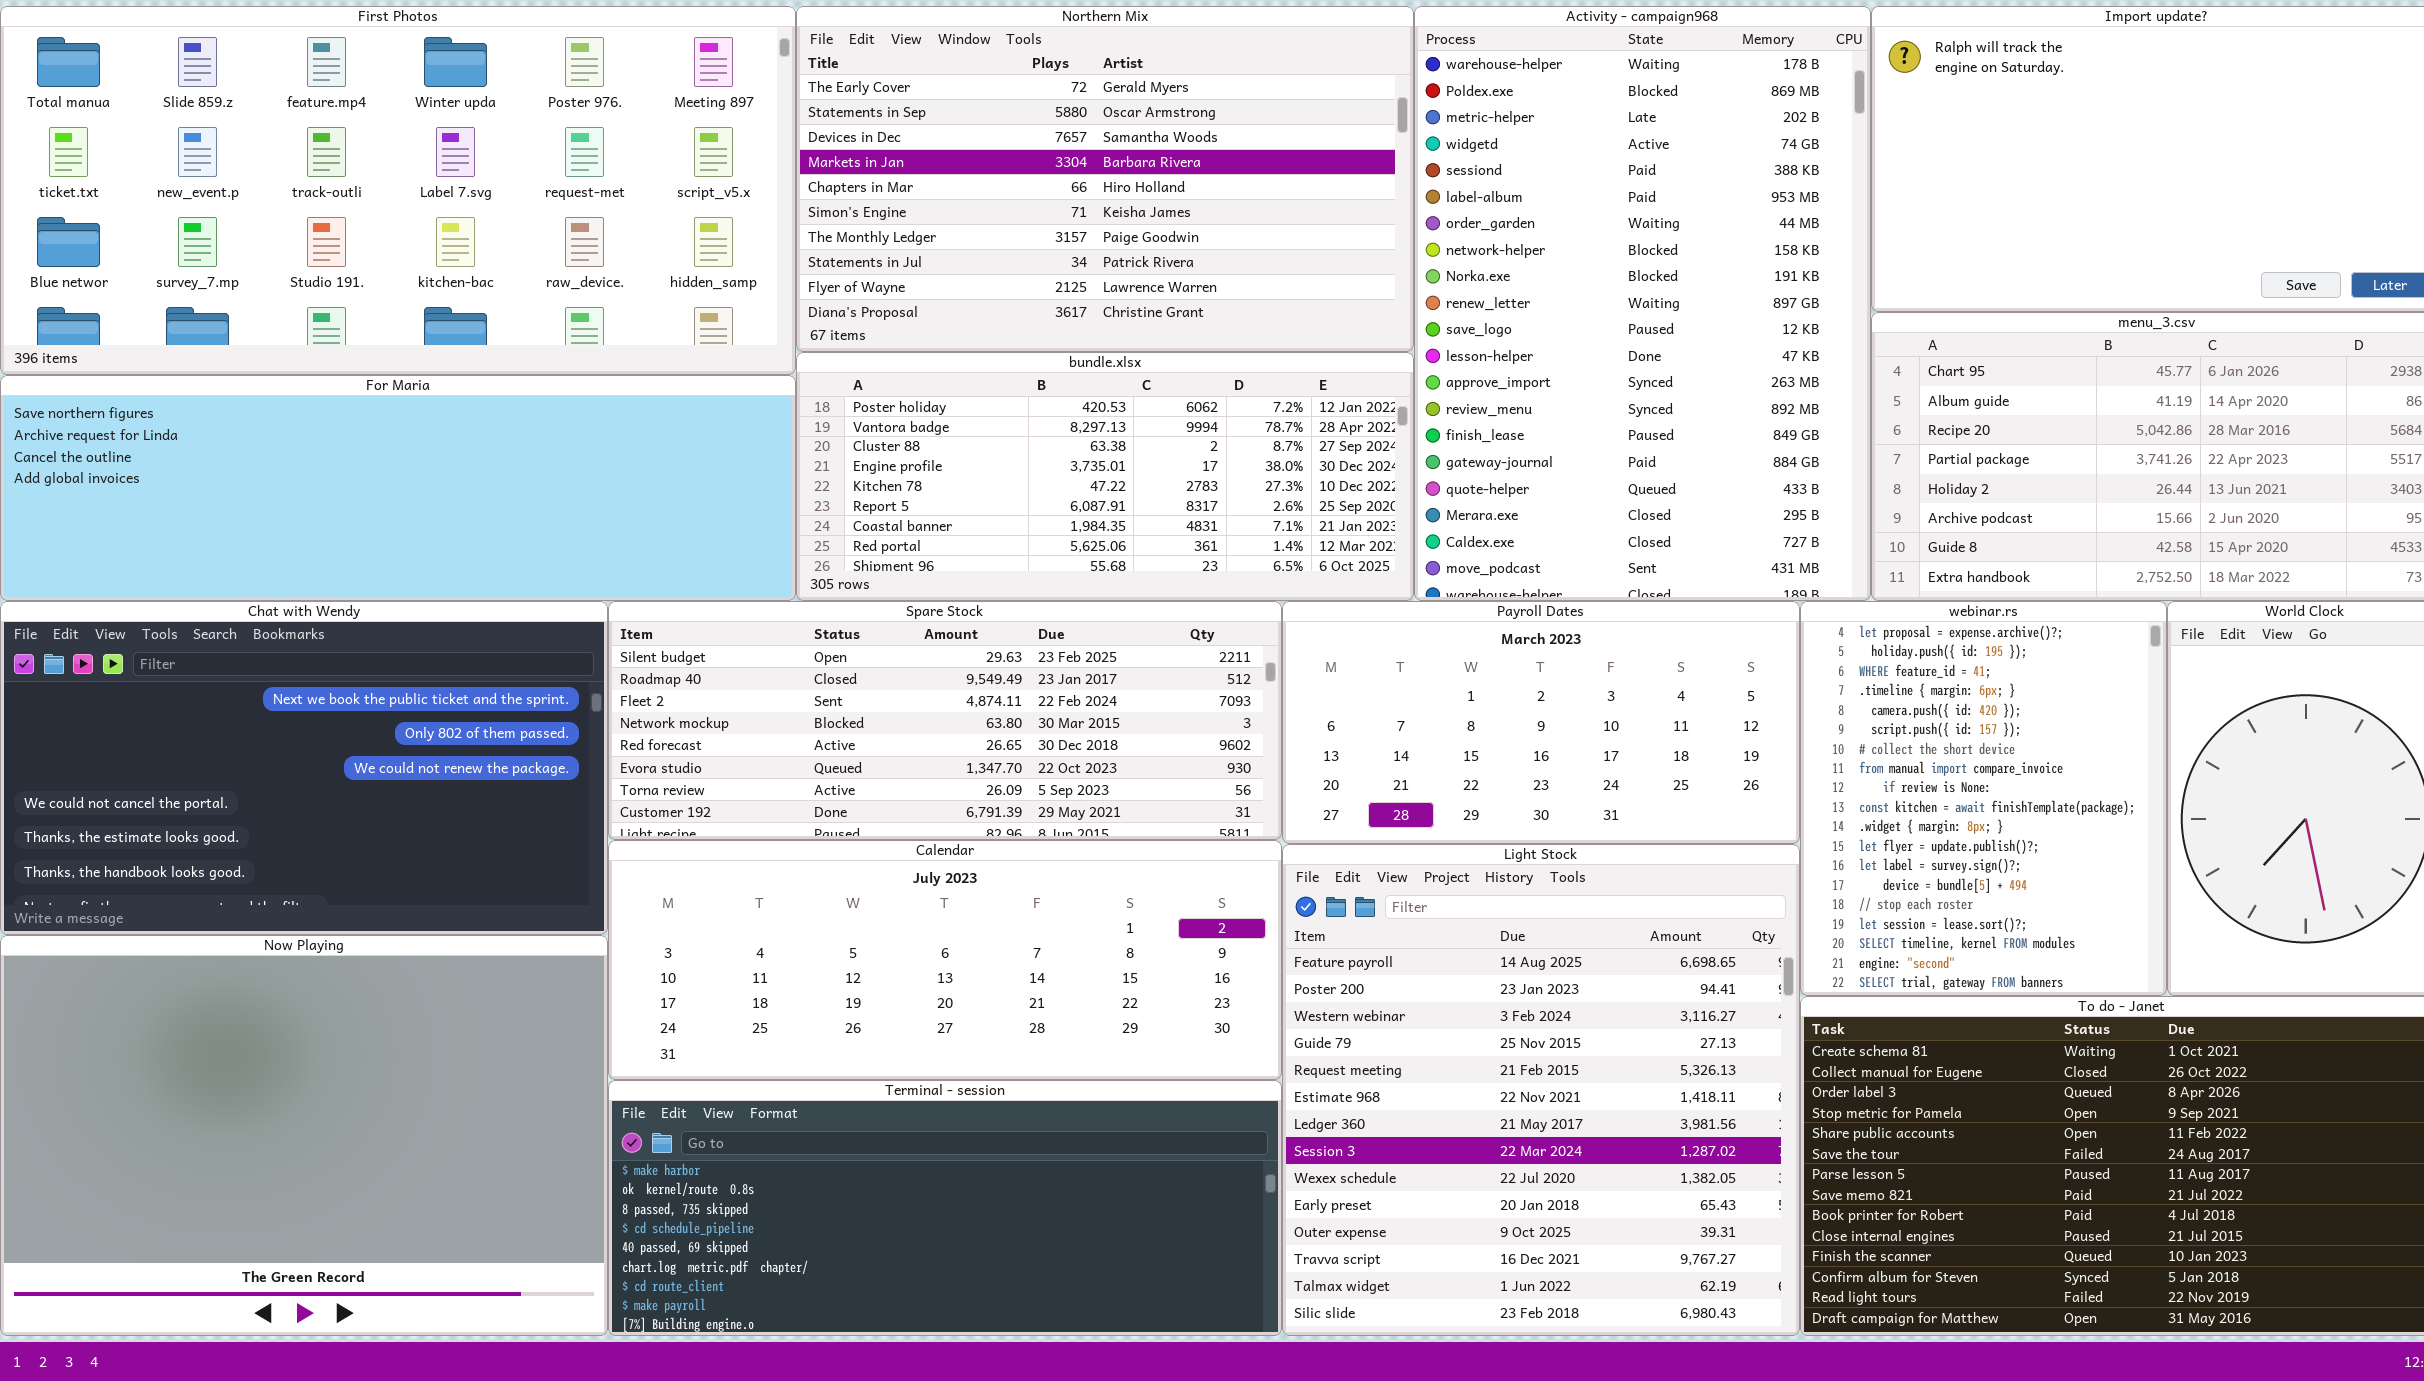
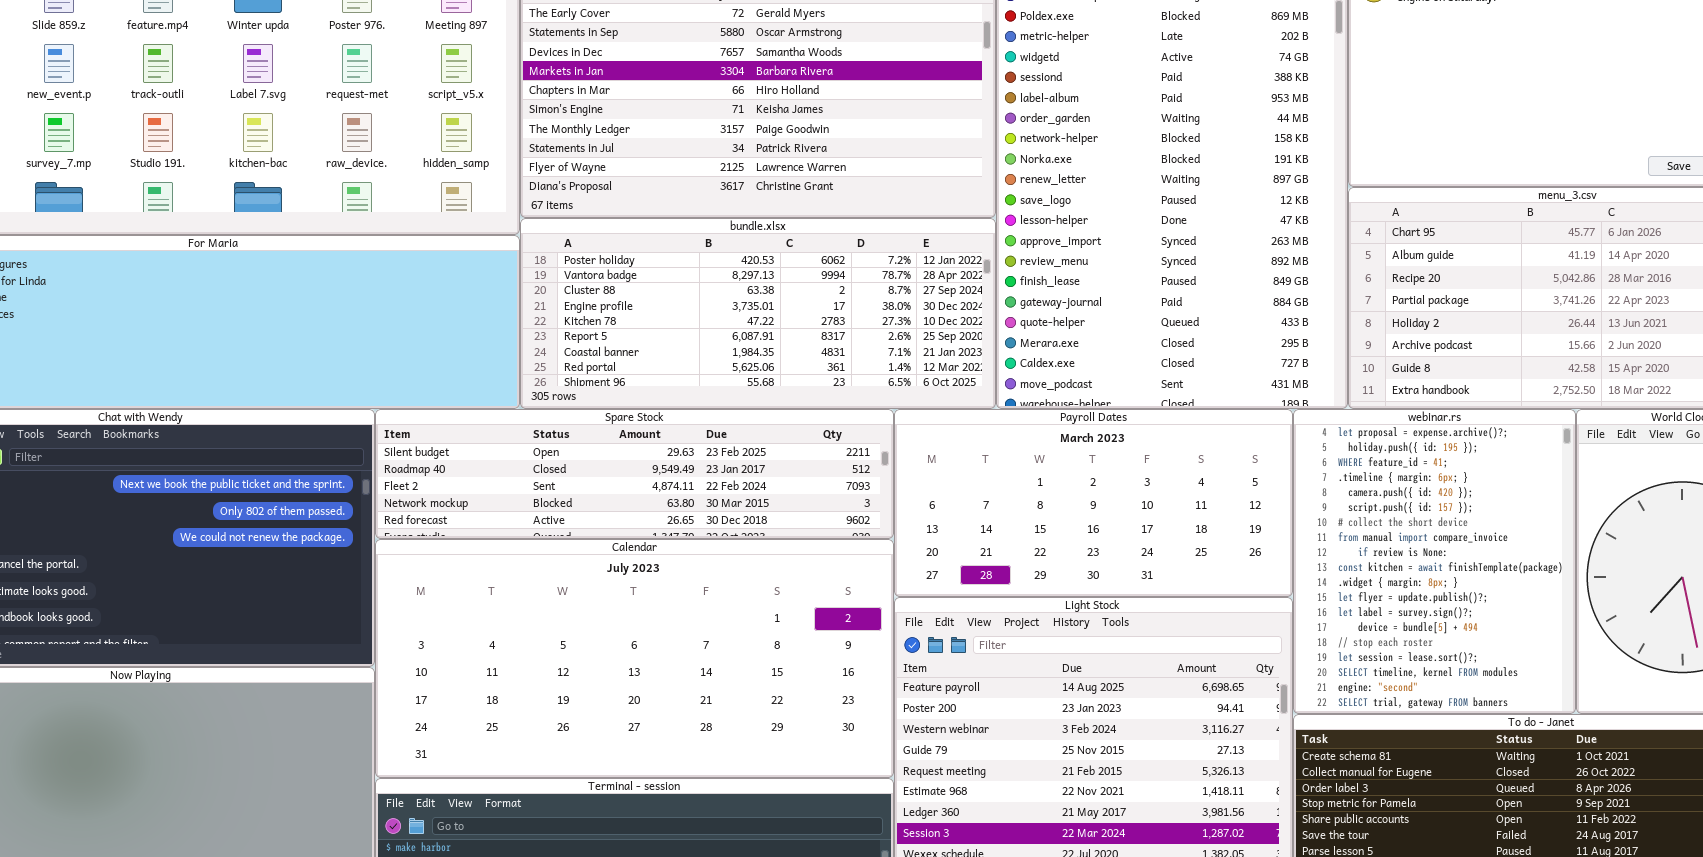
Spare Stock: [608,601,1282,840] -> [375,409,894,539], resized
Calendar: [608,840,1282,1080] -> [375,539,894,778], resized

